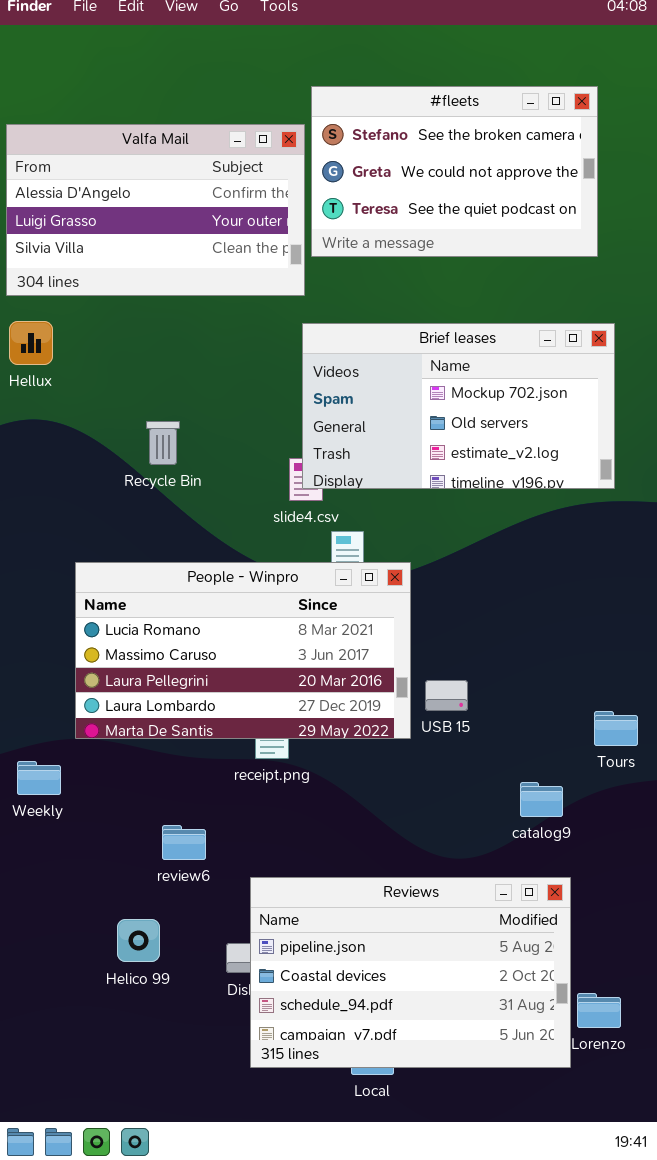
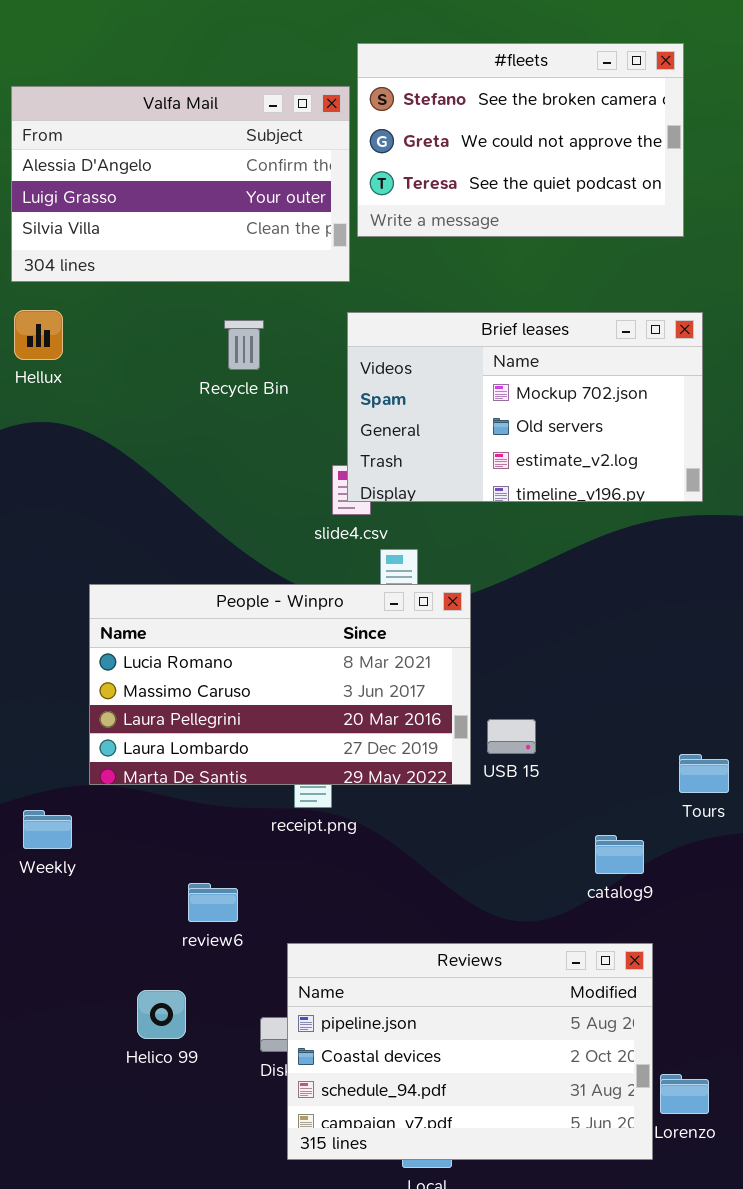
Recycle Bin: [146,421,180,465] -> [224,320,264,370], moved

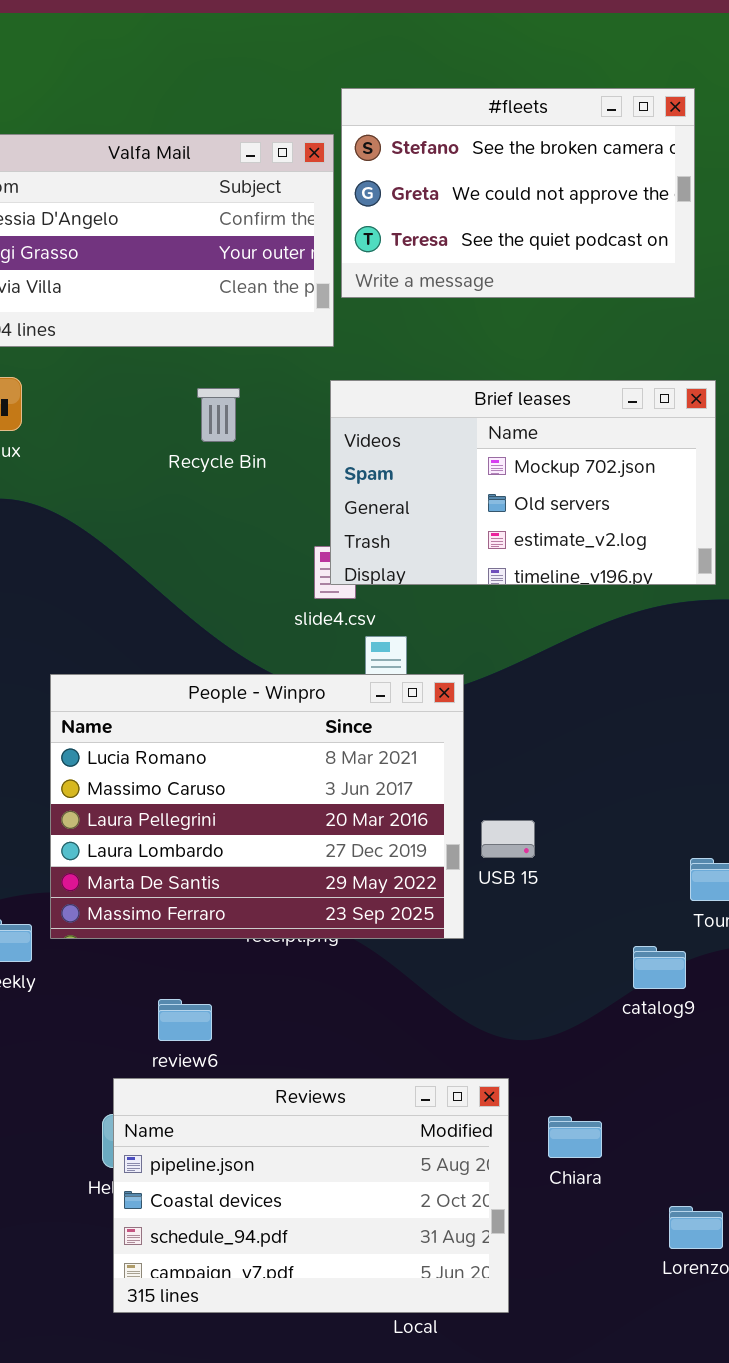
People - Winpro: [89,584,471,785] -> [50,674,464,939], resized
catalog9: [595,835,644,874] -> [633,946,686,989], moved
Reviews: [287,943,653,1160] -> [113,1078,509,1313], moved

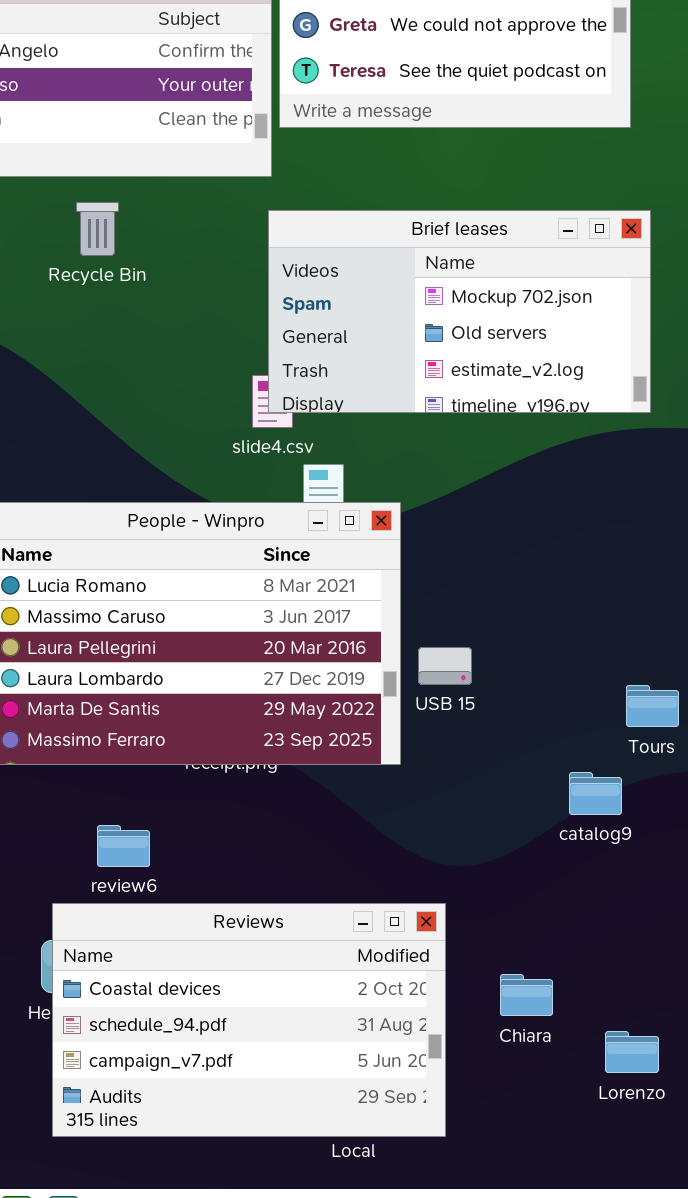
Recycle Bin: [197,388,240,442] -> [76,202,119,256], moved
Reviews: [113,1078,509,1313] -> [52,903,446,1137], scrolled down 1 row
Chiara: [548,1116,602,1158] -> [500,974,553,1016], moved

